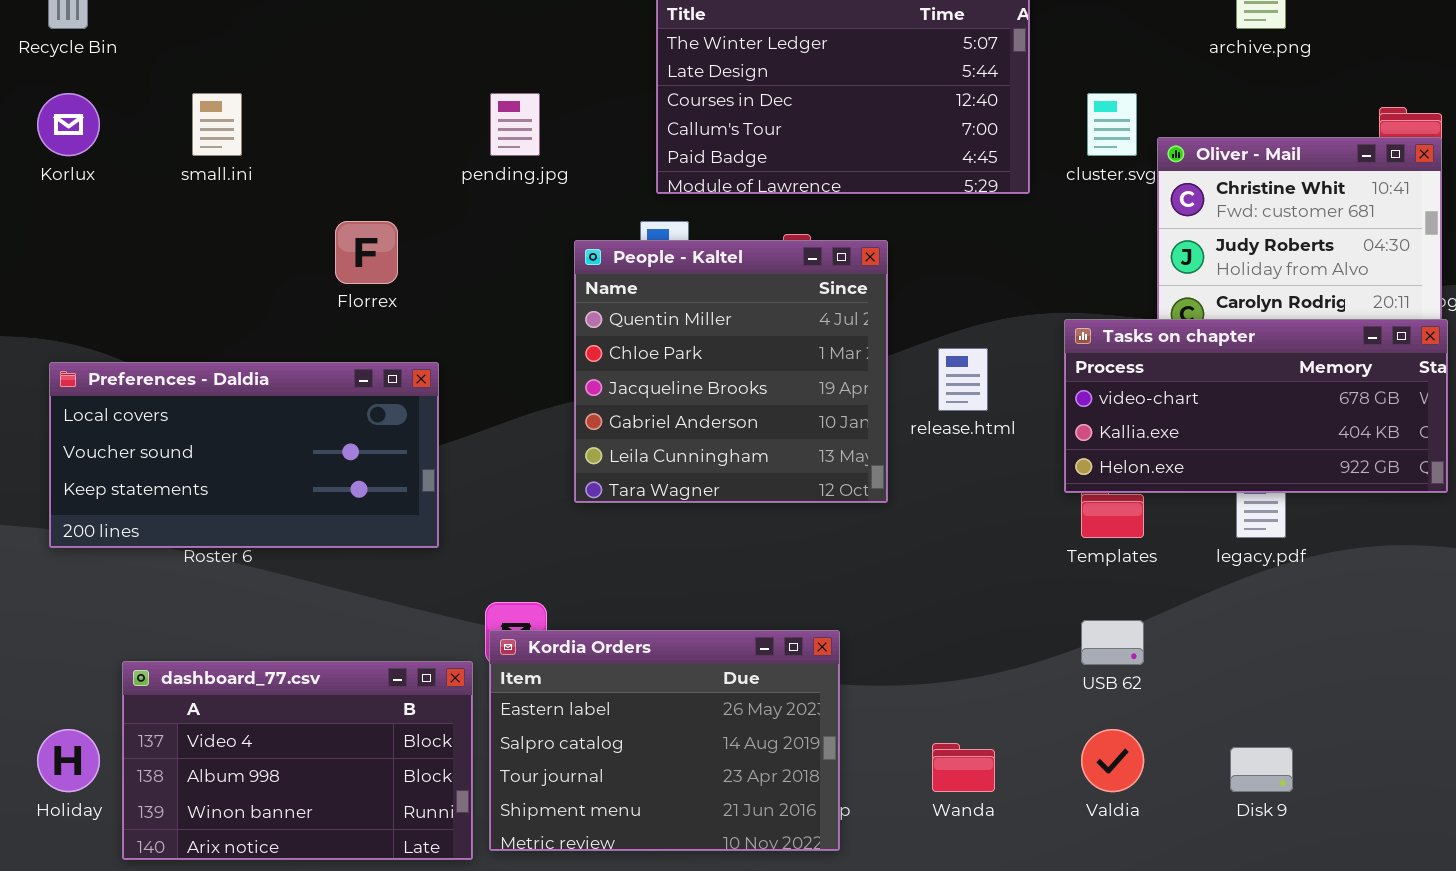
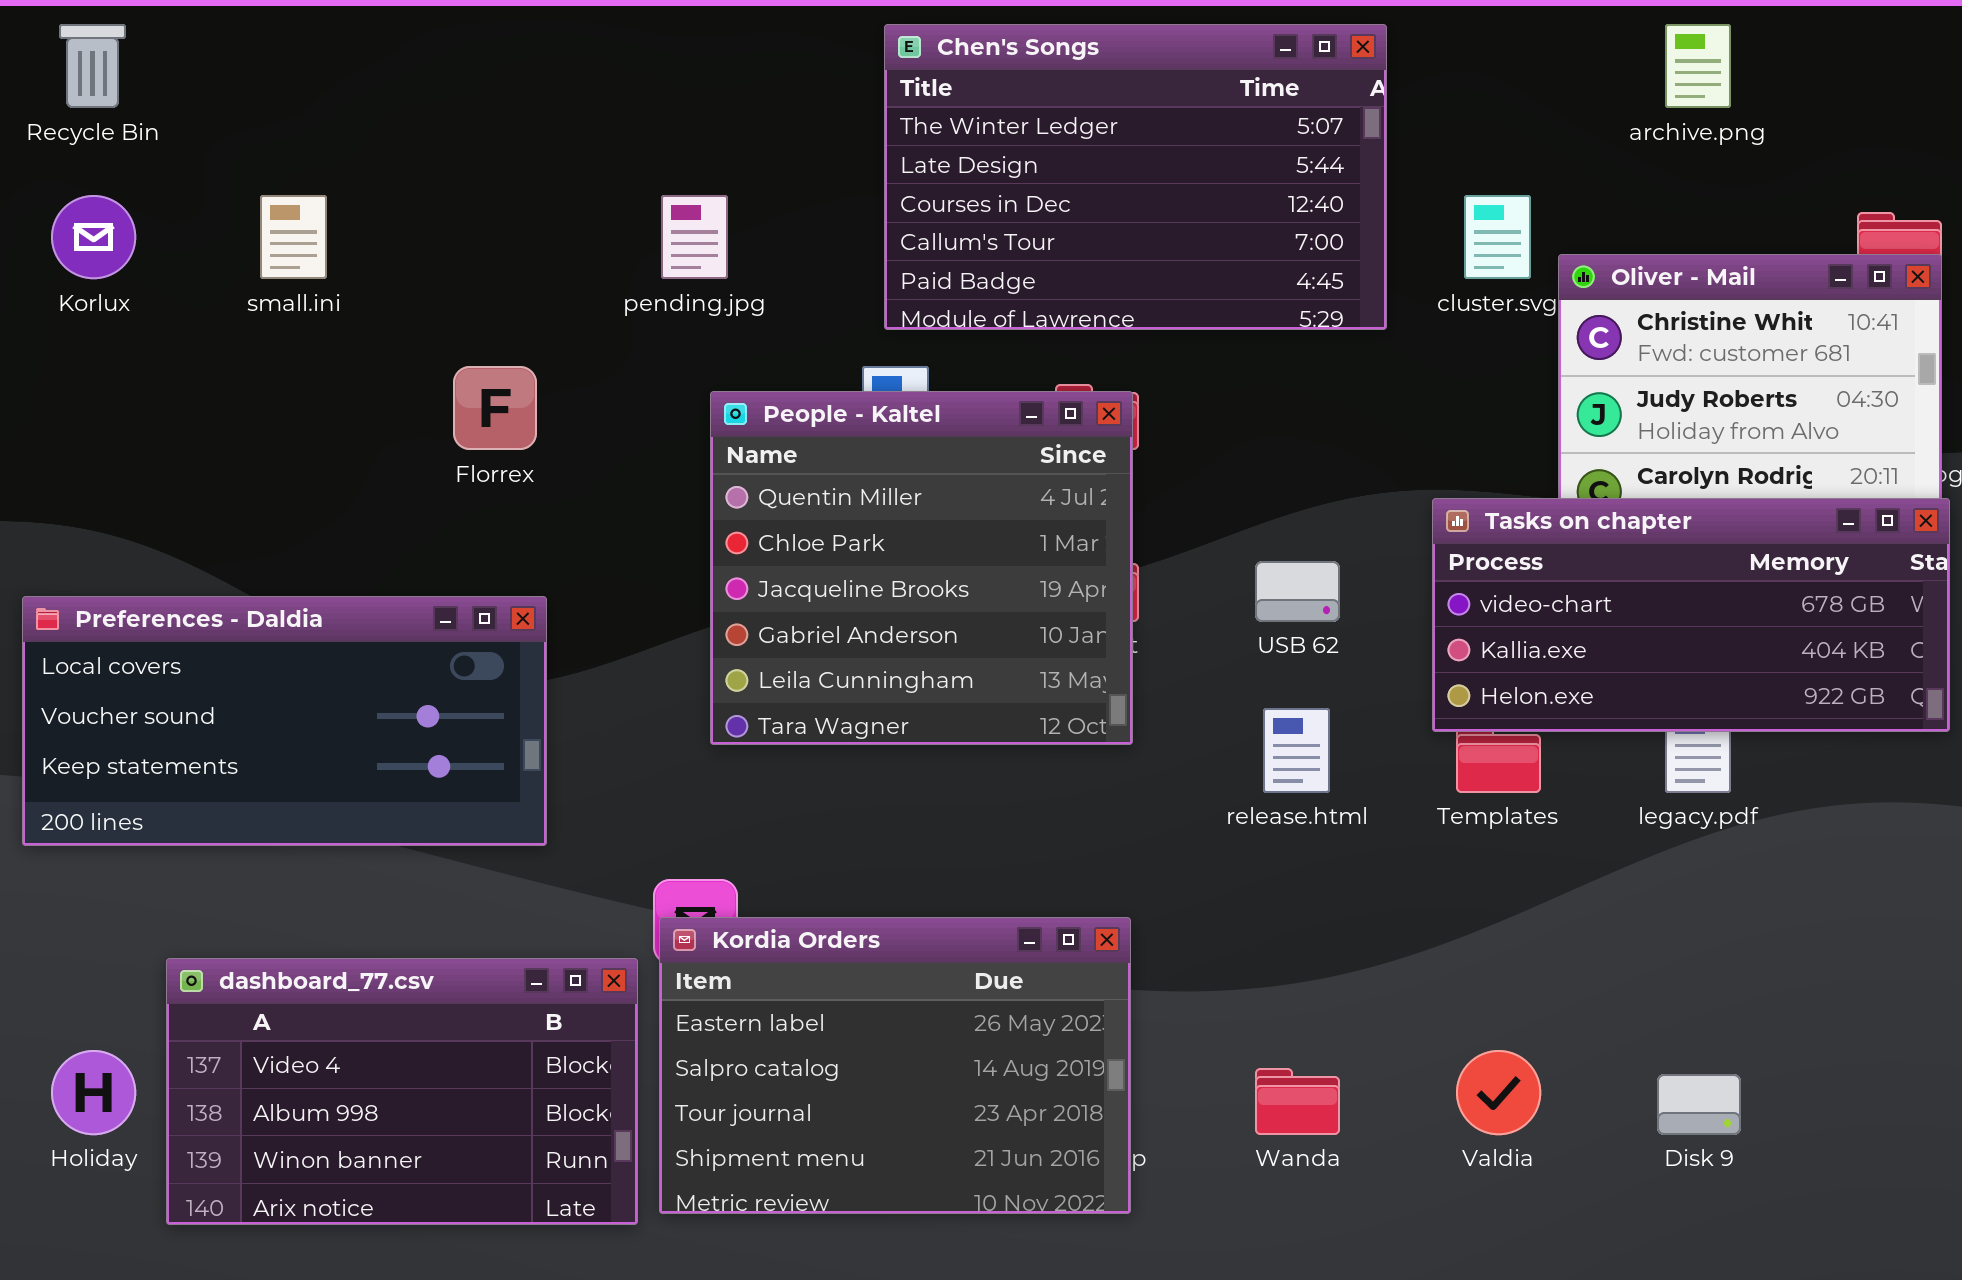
People - Kaltel: [574,240,888,503] -> [710,391,1133,745], moved
release.html: [938,348,988,411] -> [1263,708,1330,793], moved
Preferences - Daldia: [49,362,439,548] -> [22,596,547,846], moved
USB 62: [1081,620,1144,665] -> [1255,561,1340,622], moved

